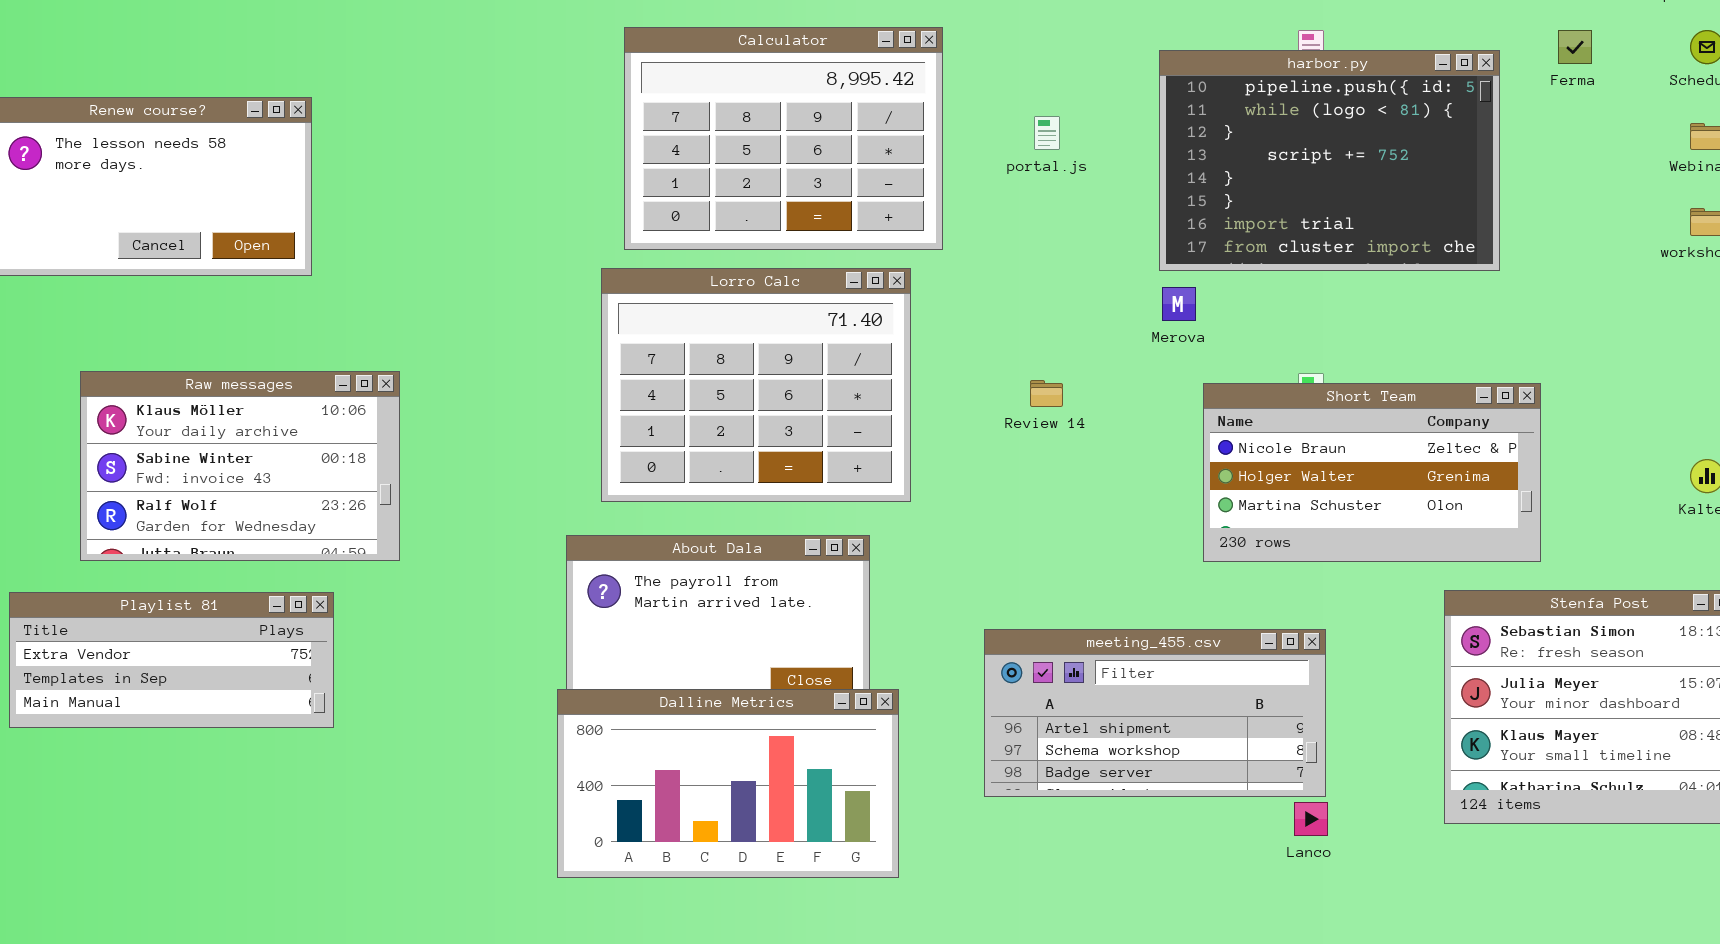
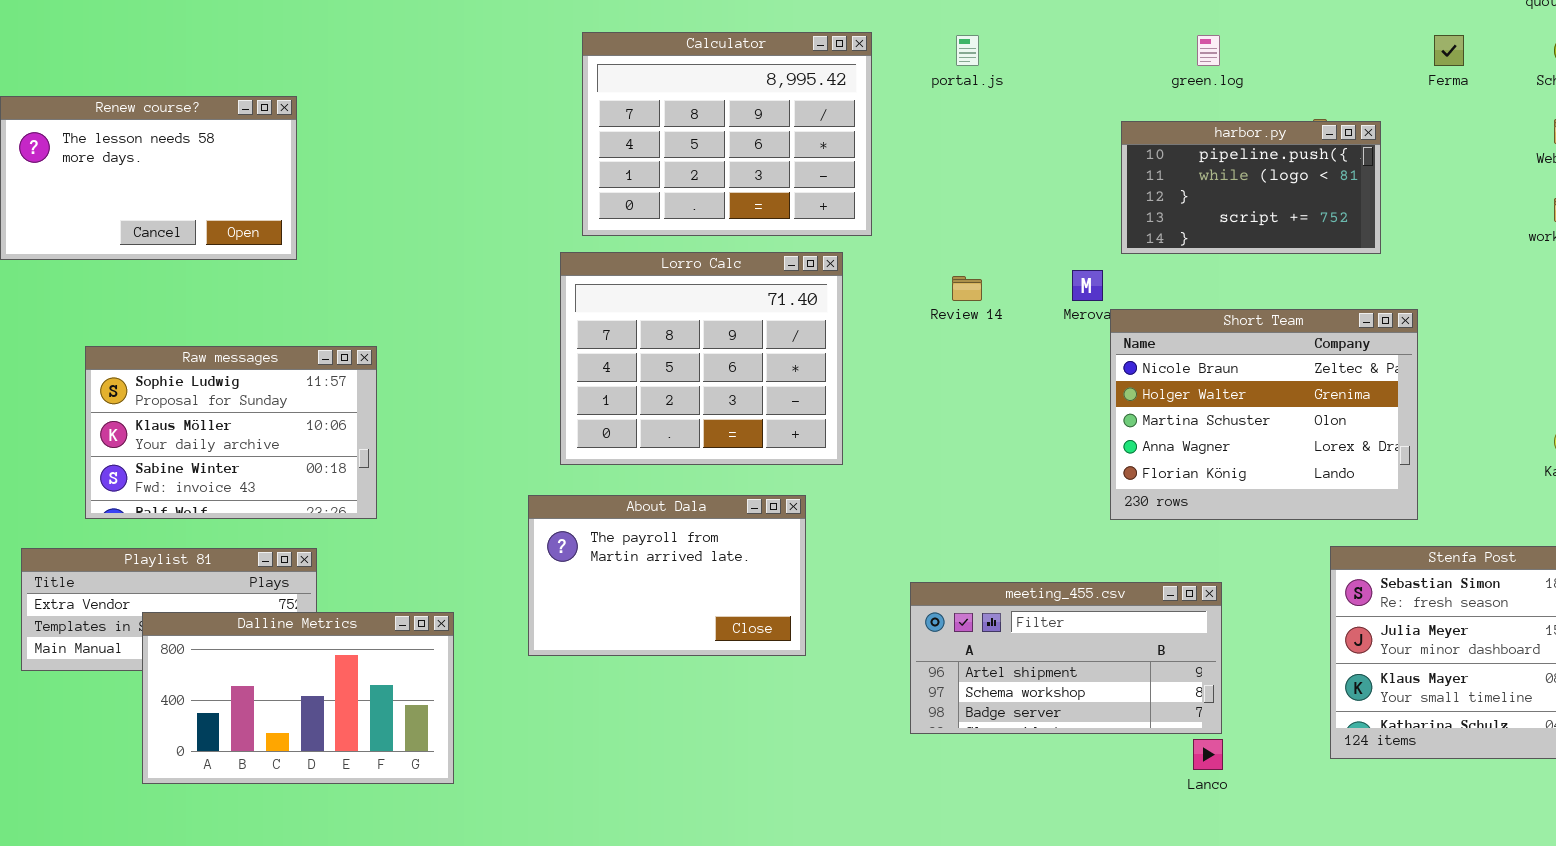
harbor.py: [1159,50,1500,271] -> [1121,121,1381,254], resized
portal.js: [1034,116,1060,150] -> [956,35,979,66], moved
Raw messages: [80,371,400,561] -> [85,346,377,519], scrolled up 1 row
Review 14: [1030,380,1063,407] -> [952,276,982,301], moved
Short Team: [1203,383,1541,562] -> [1110,309,1418,520], resized
Dalline Metrics: [557,689,899,878] -> [142,612,454,784], moved

